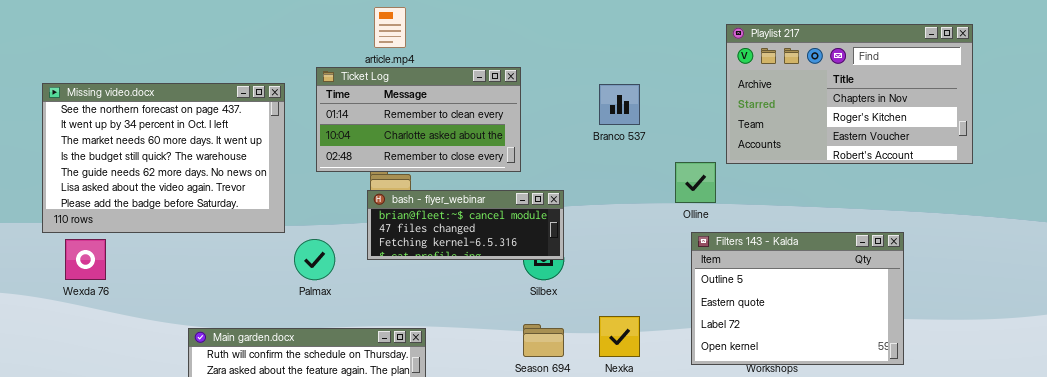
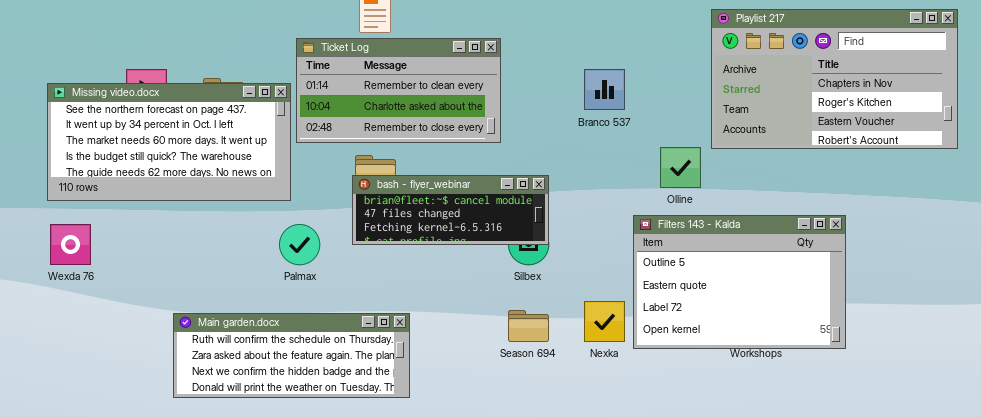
Ticket Log: [316,67,521,172] -> [296,38,501,143], moved
Missing video.docx: [42,83,285,233] -> [47,83,291,201], moved, resized
Filters 143 - Kalda: [691,232,904,365] -> [633,215,846,349], moved

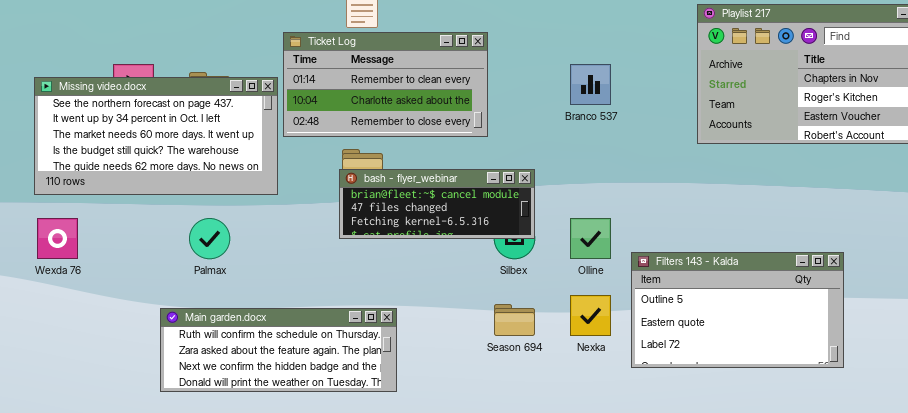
Olline: [660,147,701,188] -> [570,218,611,259], moved
Filters 143 - Kalda: [633,215,846,349] -> [631,252,844,368], moved, resized
Palmax: [279,224,320,265] -> [189,218,230,259], moved

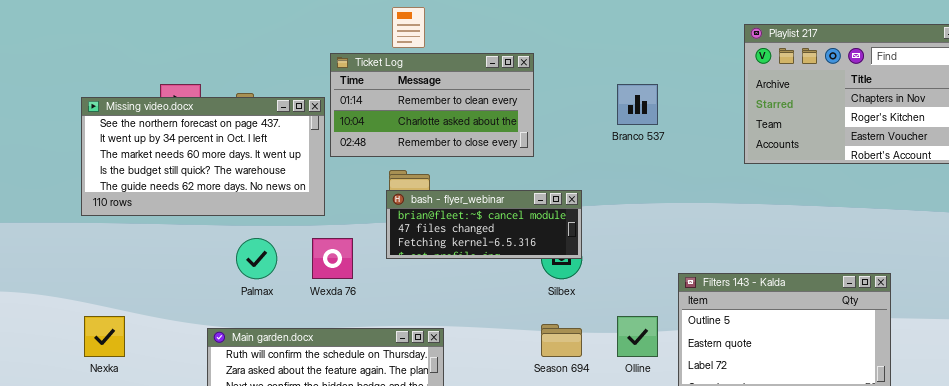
Wexda 76: [37,218,78,259] -> [312,238,353,279], moved
Olline: [570,218,611,259] -> [617,316,658,357], moved
Nexka: [570,295,611,336] -> [84,316,125,357], moved

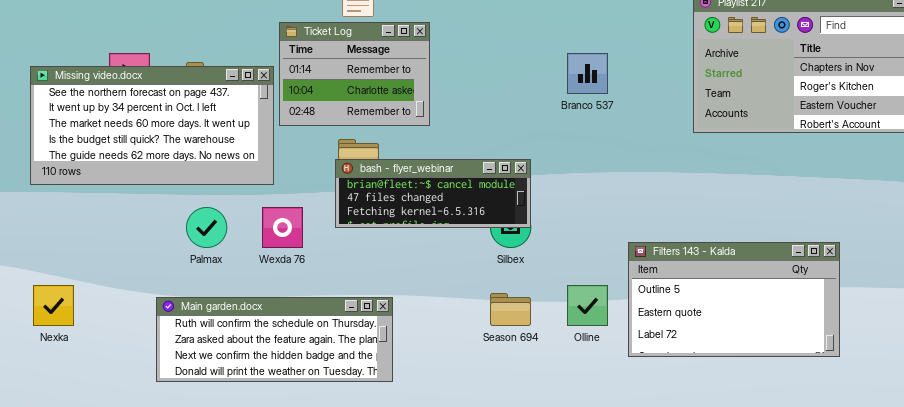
Ticket Log: [330,53,534,157] -> [279,22,430,126], resized

